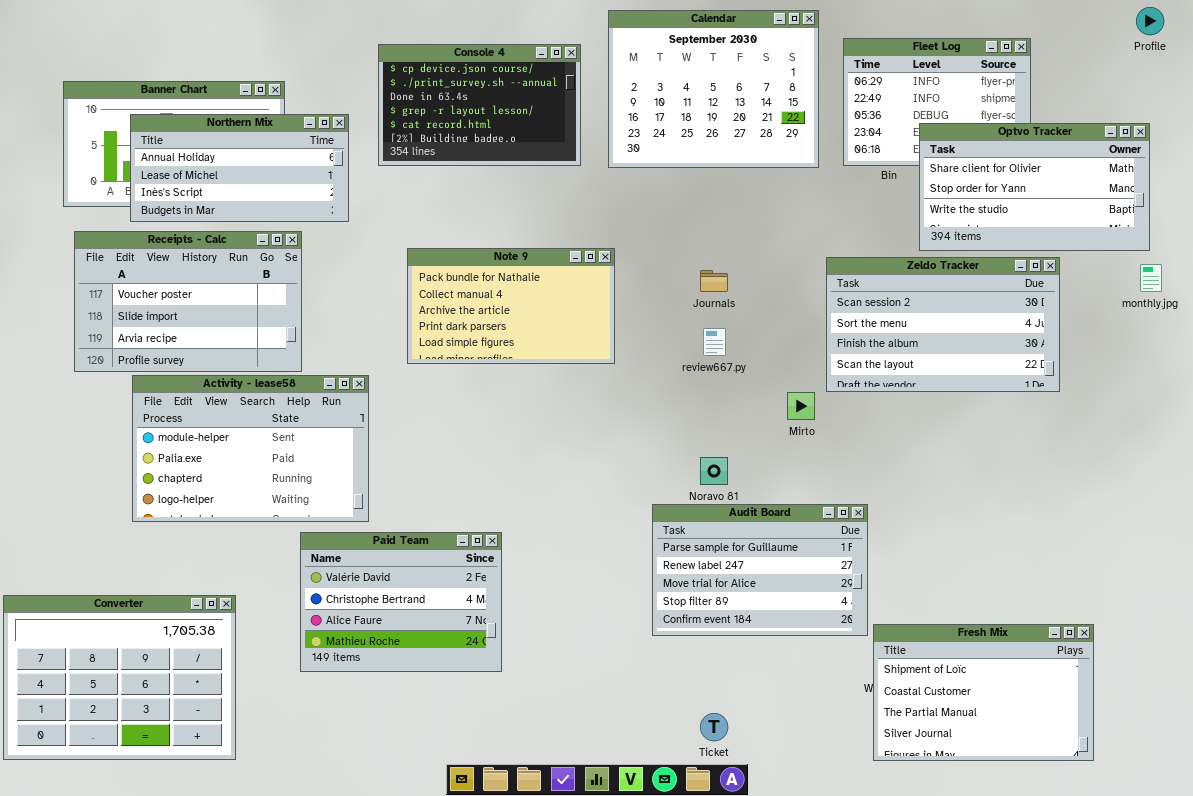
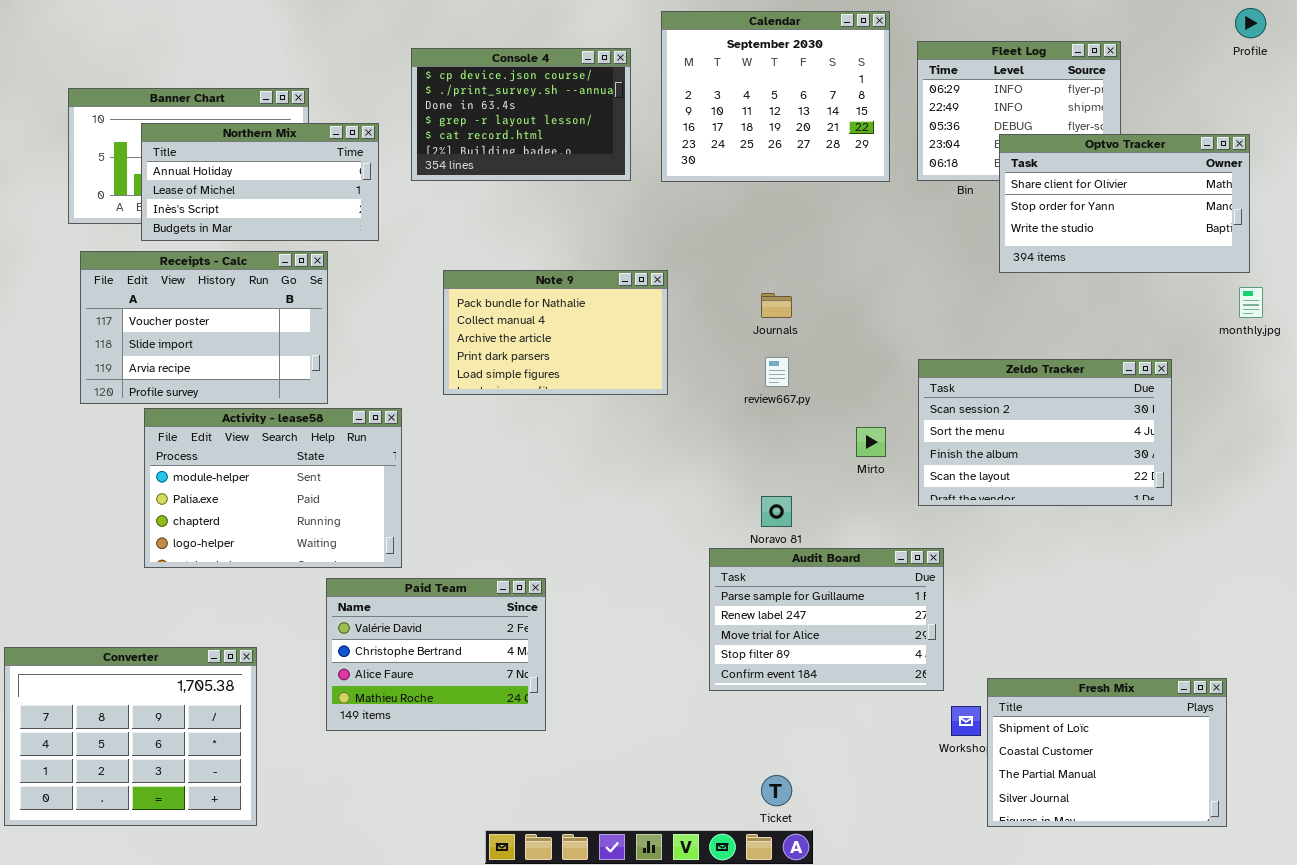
Zeldo Tracker: [826,257,1060,392] -> [918,359,1172,506], moved
Fresh Mix: [873,624,1094,761] -> [987,678,1227,827], moved

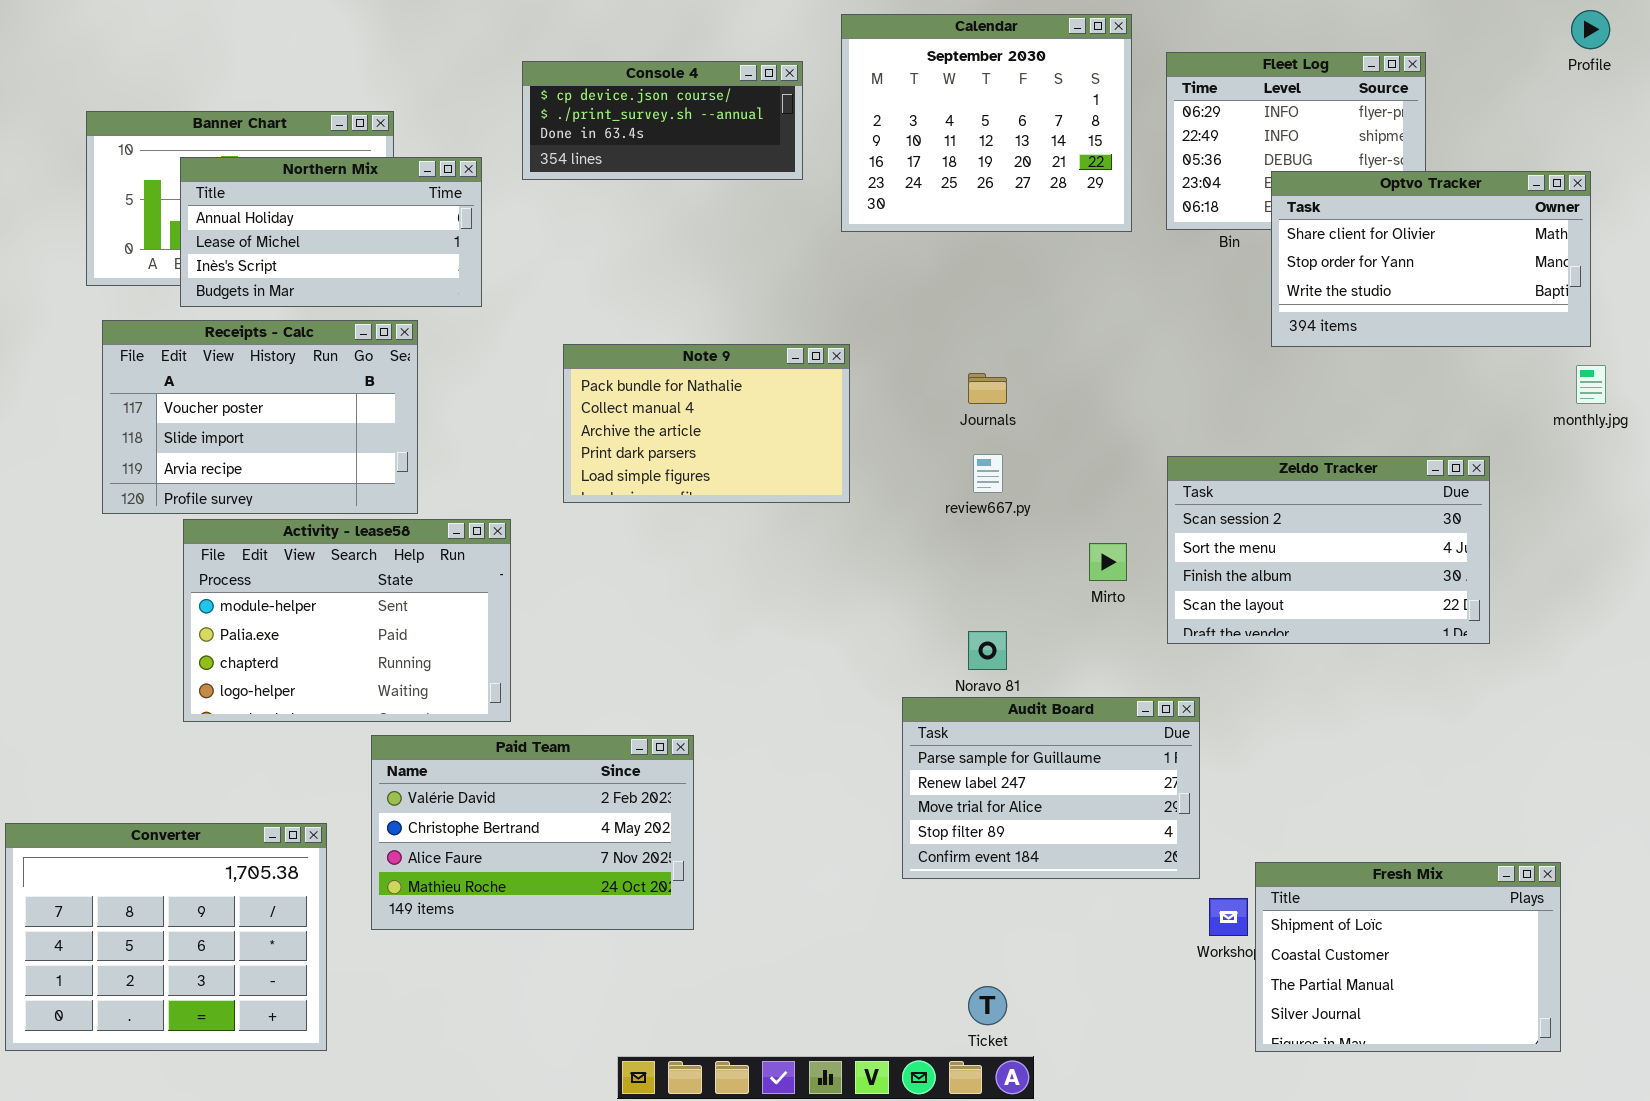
Console 4: [411,48,631,181] -> [522,61,803,180], resized
Paid Team: [326,578,546,731] -> [371,735,694,930], resized

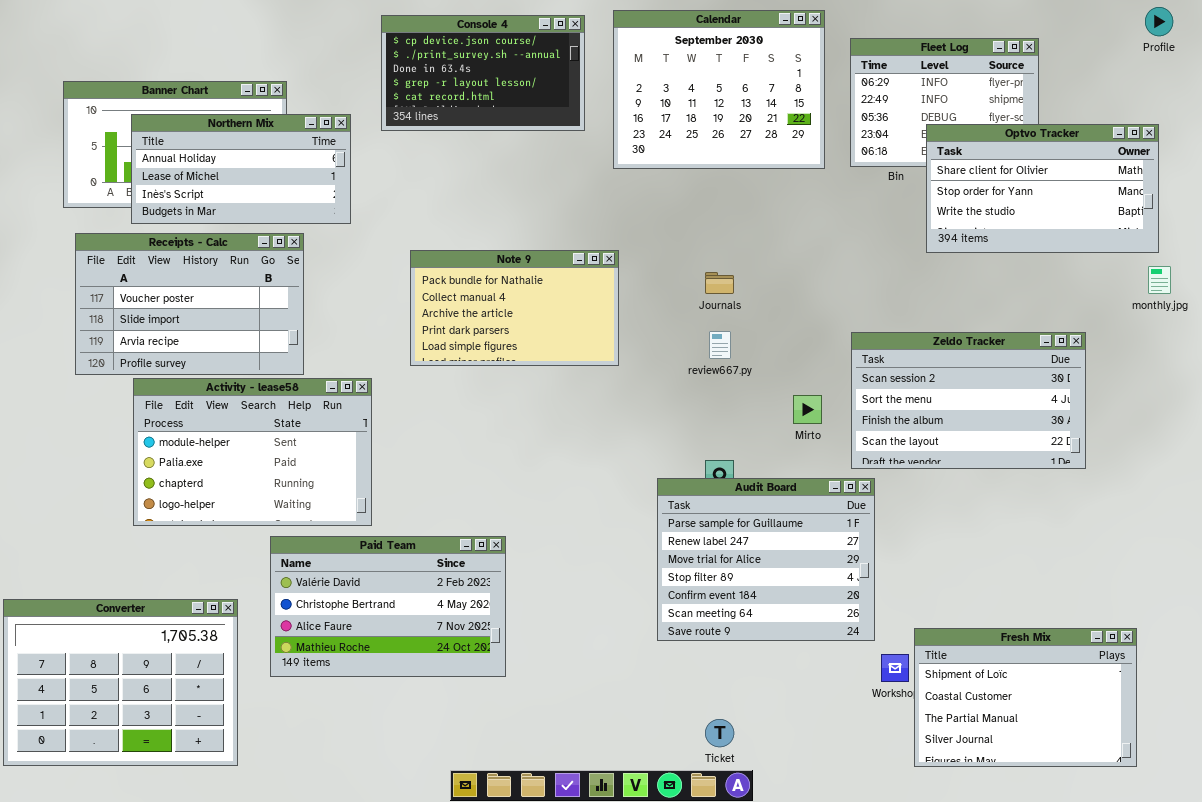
Console 4: [522,61,803,180] -> [381,15,585,131], resized
Audit Board: [902,697,1200,879] -> [657,478,875,641], resized

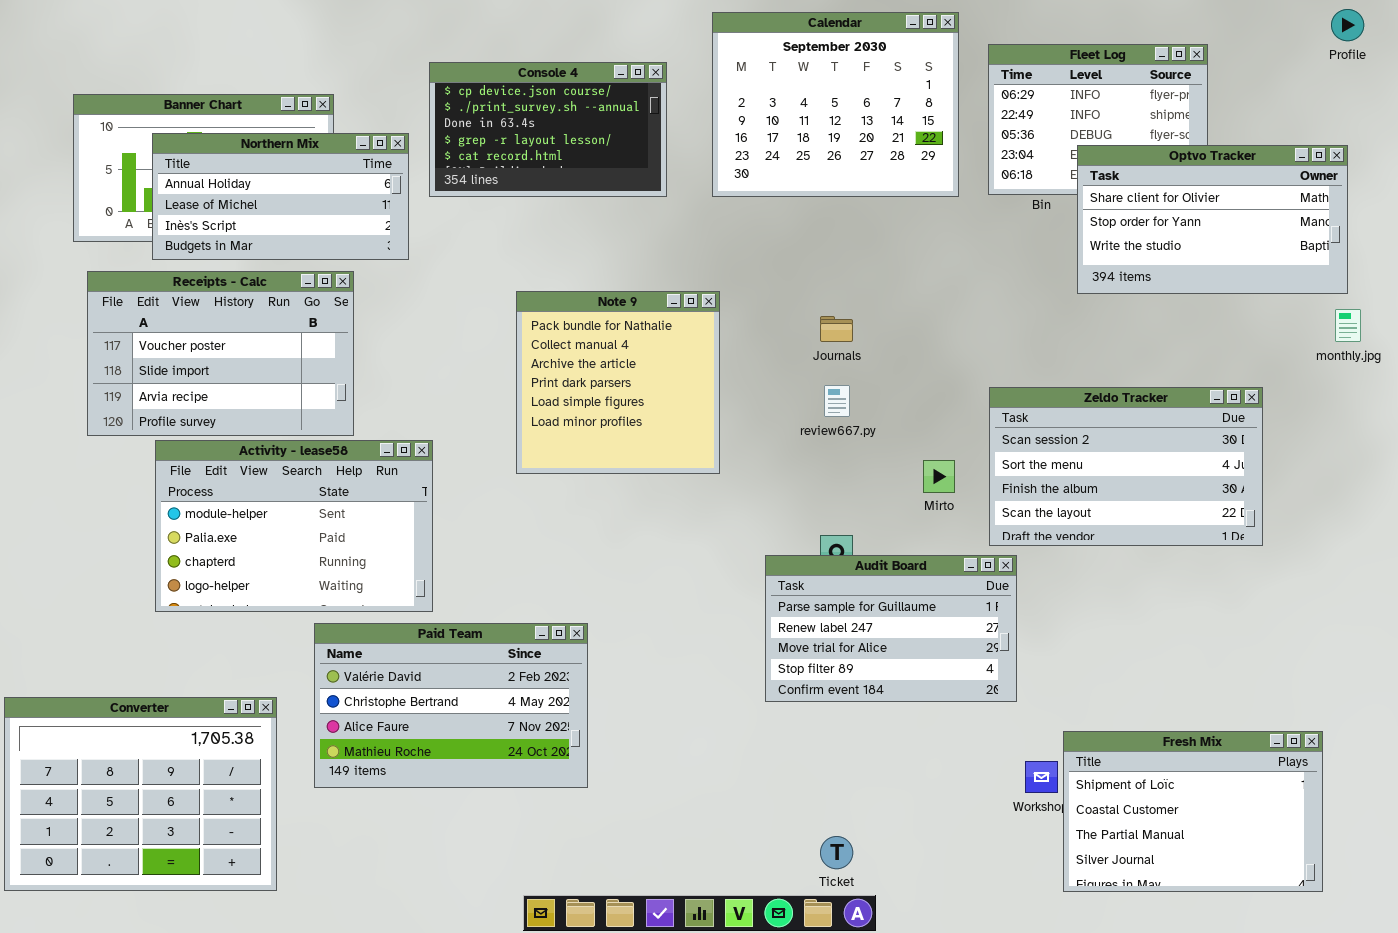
Console 4: [381,15,585,131] -> [429,62,667,197], moved
Note 9: [410,250,619,366] -> [516,291,720,474], resized
Audit Board: [657,478,875,641] -> [765,555,1017,702], resized

